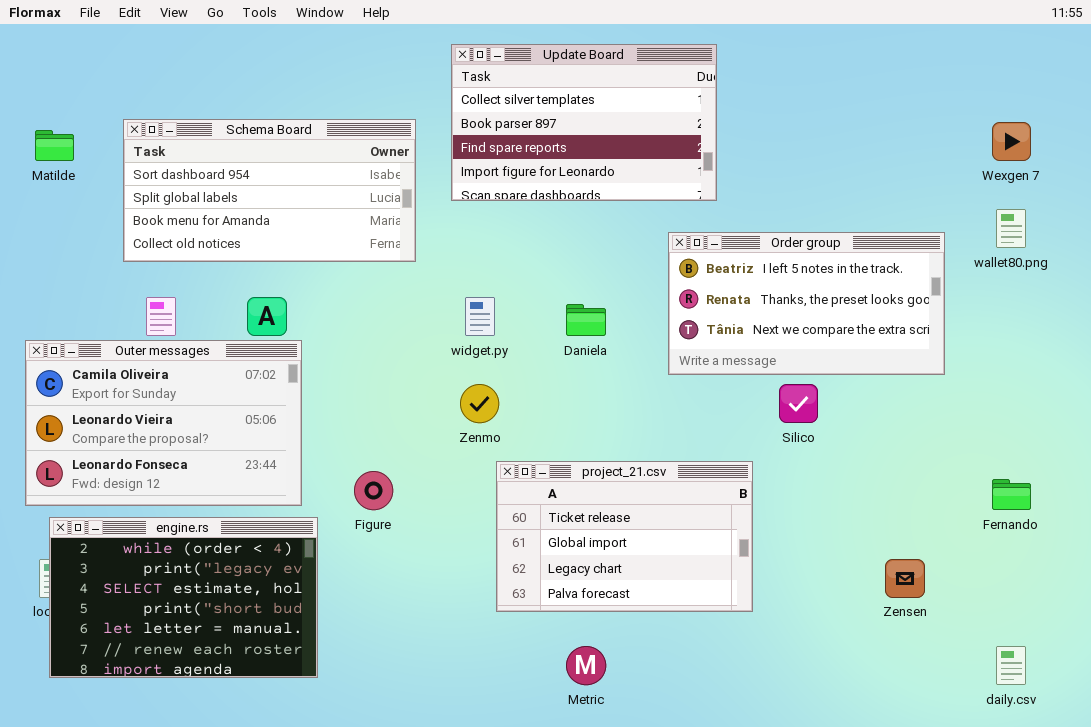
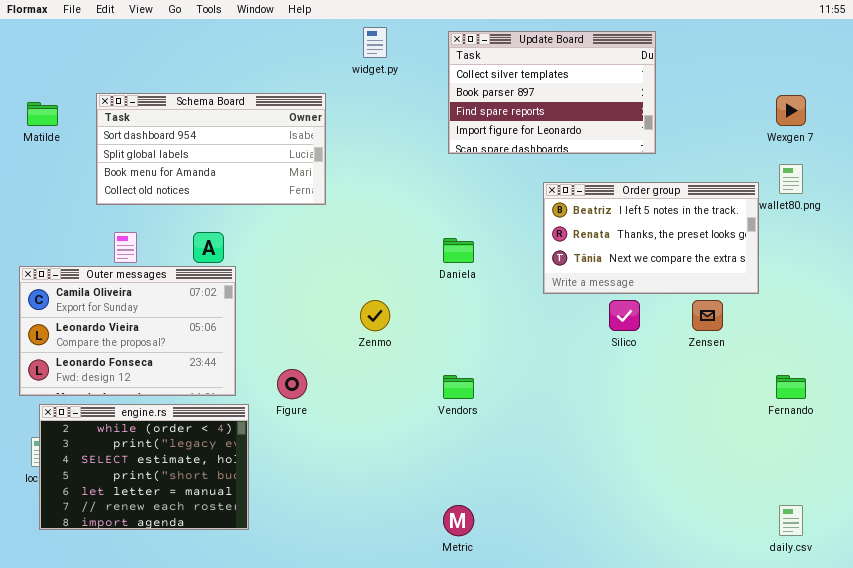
Update Board: [451,44,717,201] -> [448,31,656,154], moved
Order group: [668,232,945,375] -> [543,182,759,294], moved
widget.py: [465,297,495,336] -> [363,27,387,58], moved
project_21.csv: [496,461,753,612] -> none, closed
Zensen: [885,559,925,598] -> [692,300,723,331], moved

